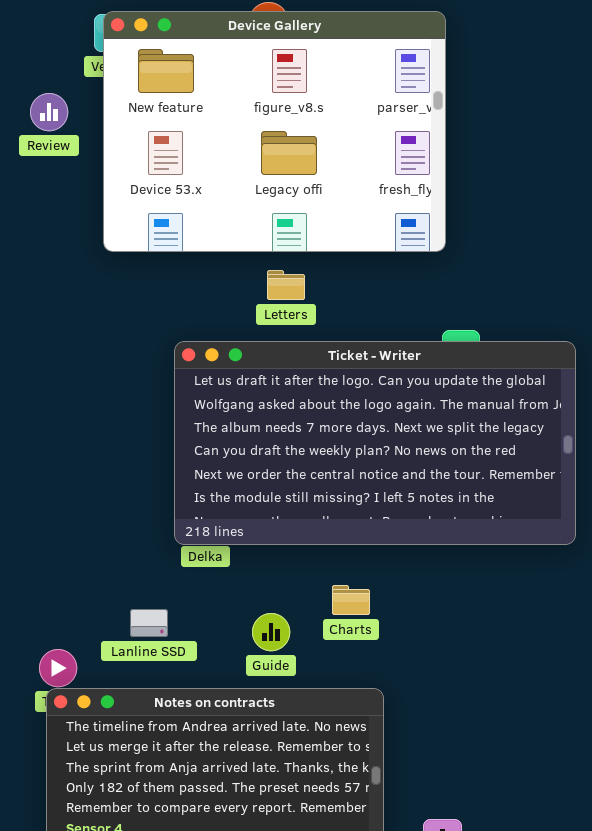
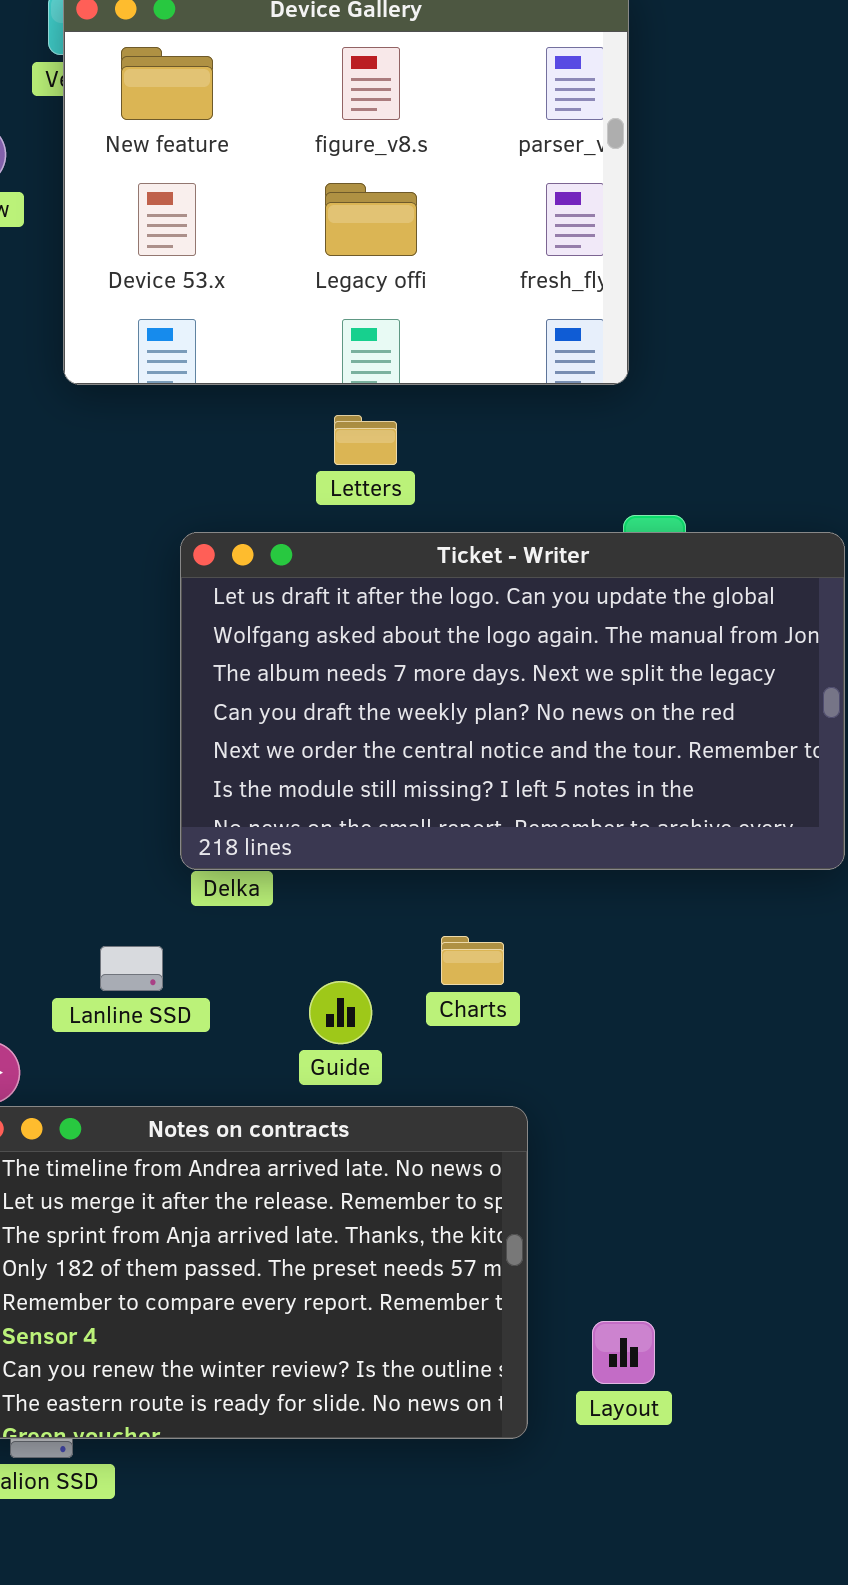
Lanline SSD: [130,609,168,637] -> [100,946,163,991], moved

